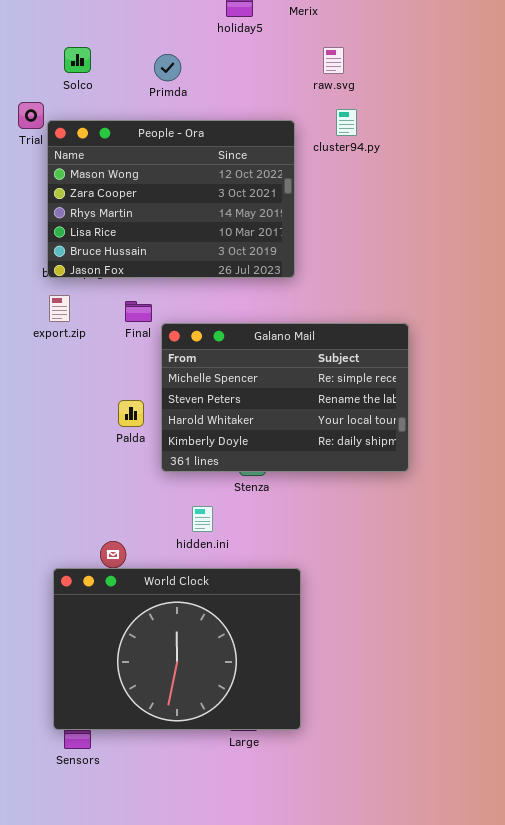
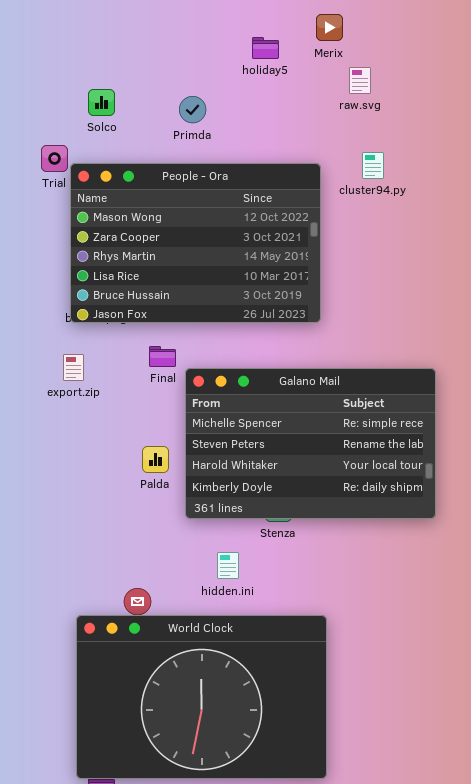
raw.svg: [323,47,344,74] -> [349,67,371,94], moved
export.zip: [49,295,70,322] -> [63,354,84,381], moved

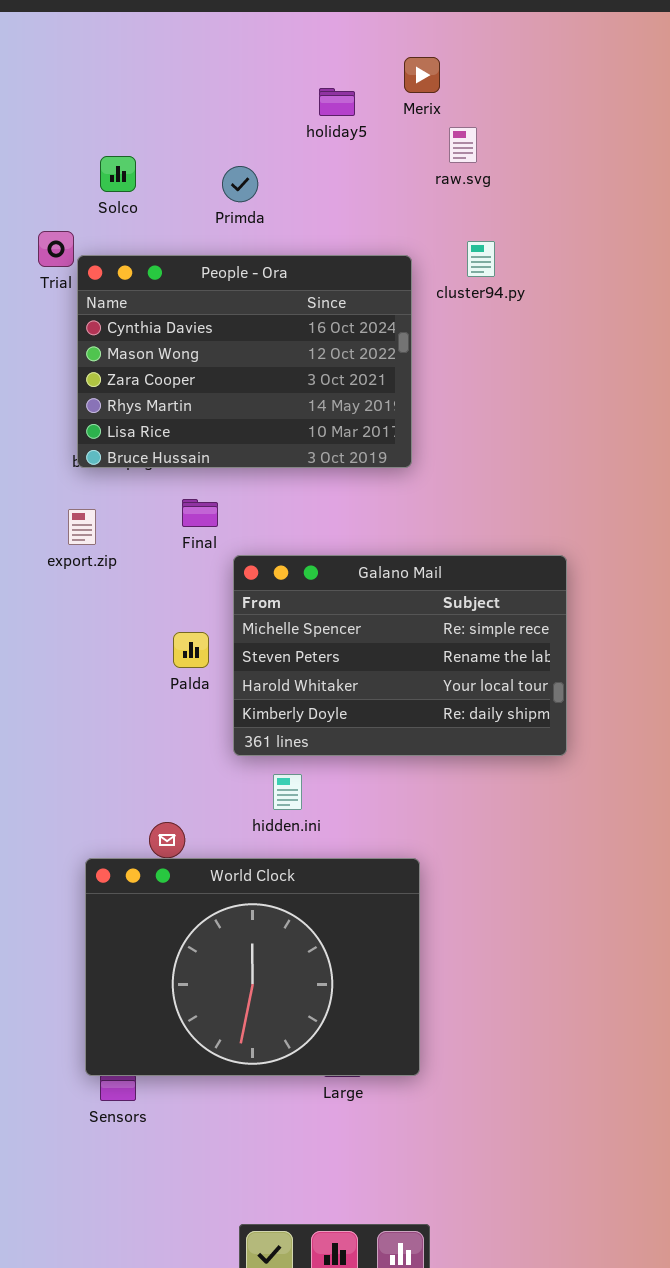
People - Ora: [70,163,321,323] -> [77,255,412,468], scrolled up 1 row
Galano Mail: [185,368,436,519] -> [233,555,567,756], moved

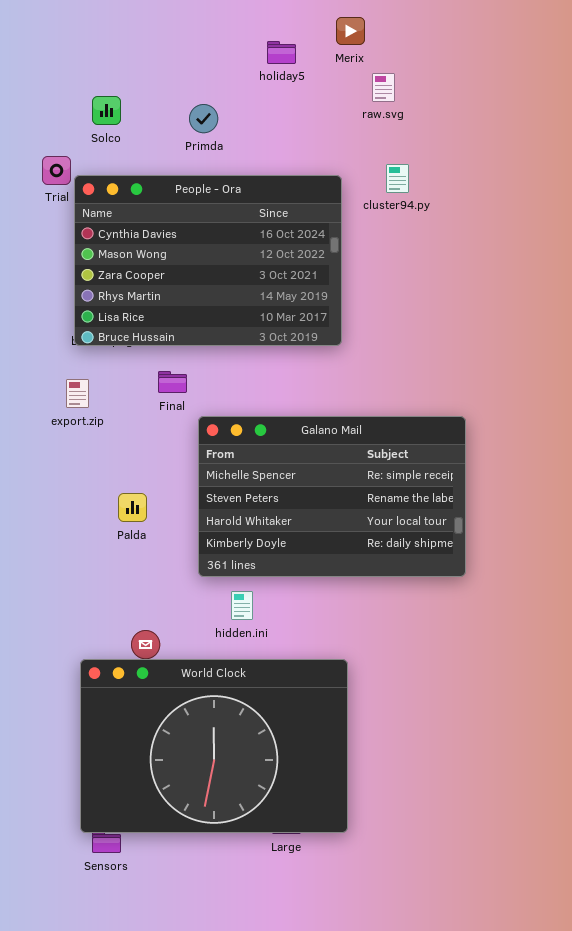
Palda: [173,632,209,668] -> [118,493,147,522], moved

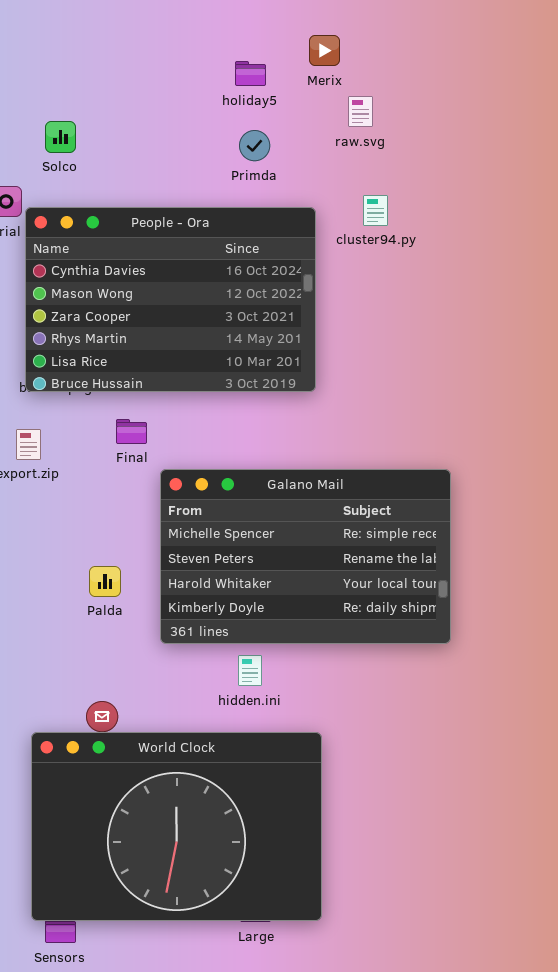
Primda: [189,104,218,133] -> [239,130,270,161], moved
Palda: [118,493,147,522] -> [89,566,121,597], moved
hidden.ini: [231,591,253,620] -> [238,655,262,686], moved

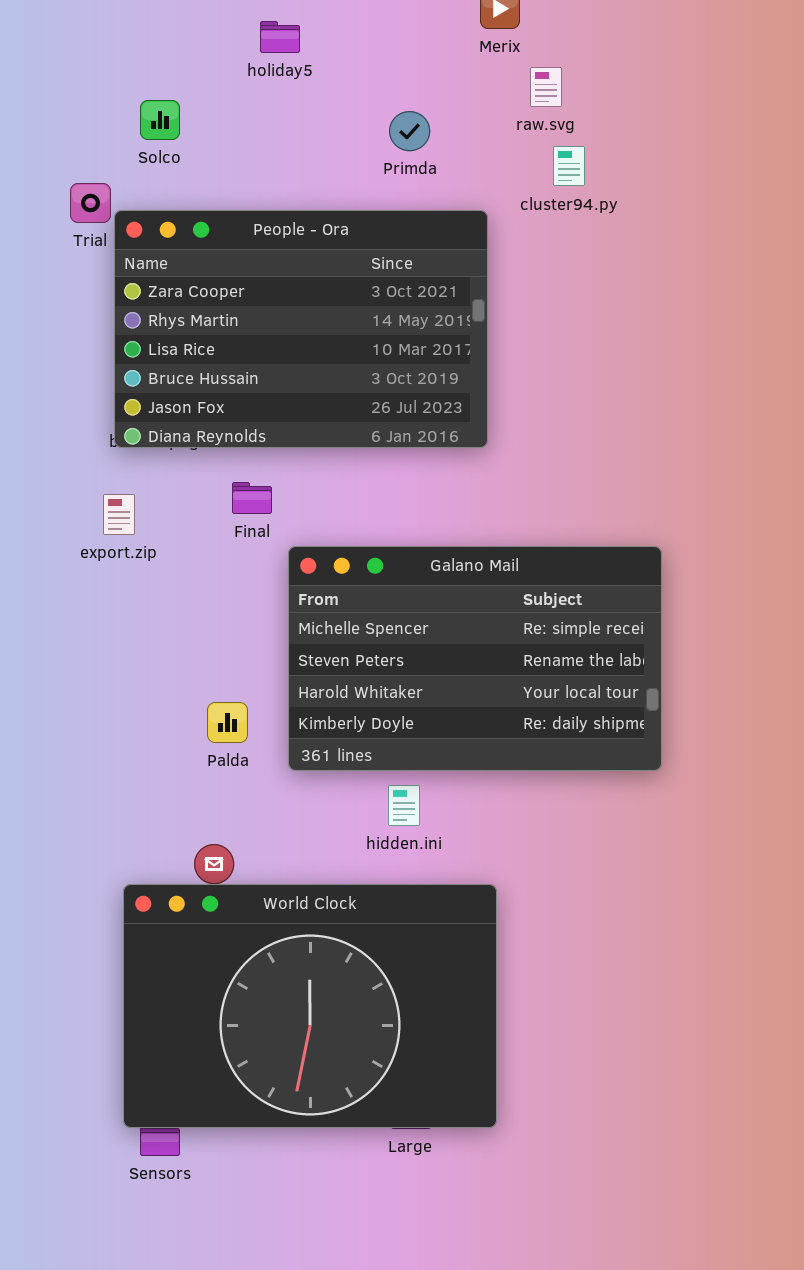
holiday5: [235,61,266,86] -> [260,21,300,53], moved
cluster94.py: [363,195,388,226] -> [553,146,585,186], moved
People - Ora: [25,207,316,392] -> [114,210,488,448], scrolled down 2 rows
Palda: [89,566,121,597] -> [207,702,248,743], moved

